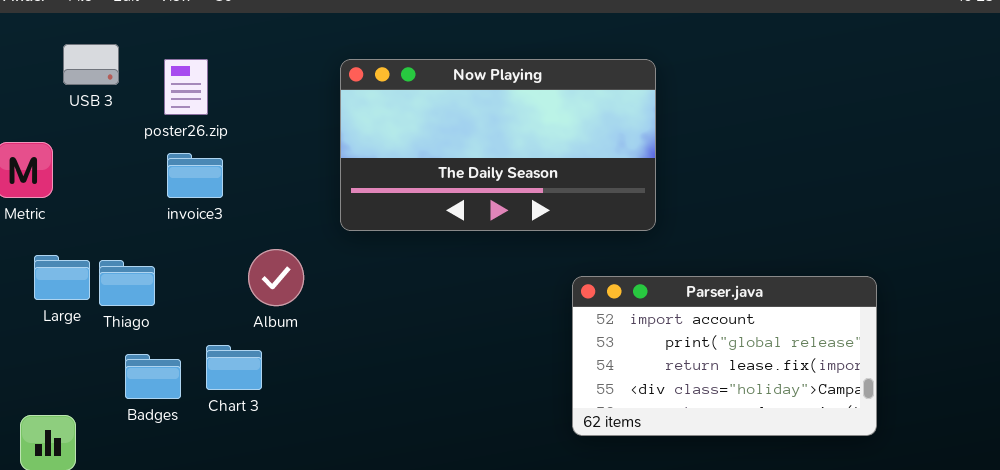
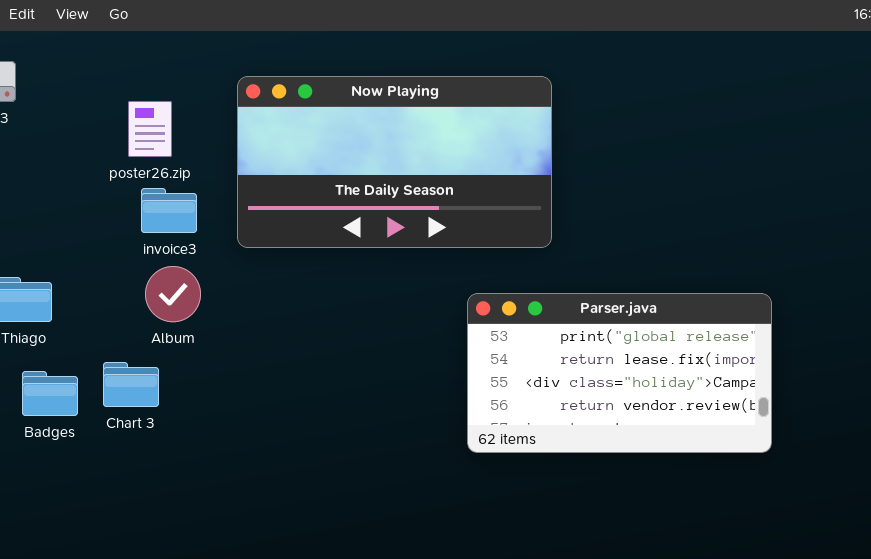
poster26.zip: [164,59,208,115] -> [128,101,172,157], moved
invoice3: [167,153,223,198] -> [141,188,197,233], moved
Parser.java: [572,276,877,436] -> [467,293,772,453], scrolled down 1 row

